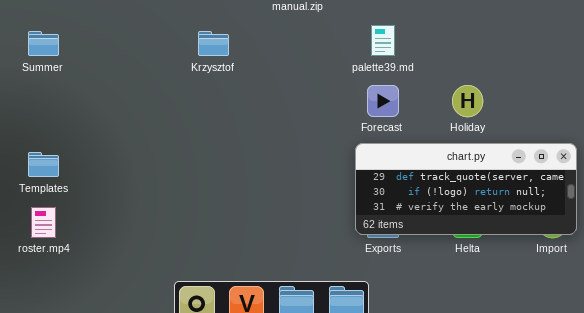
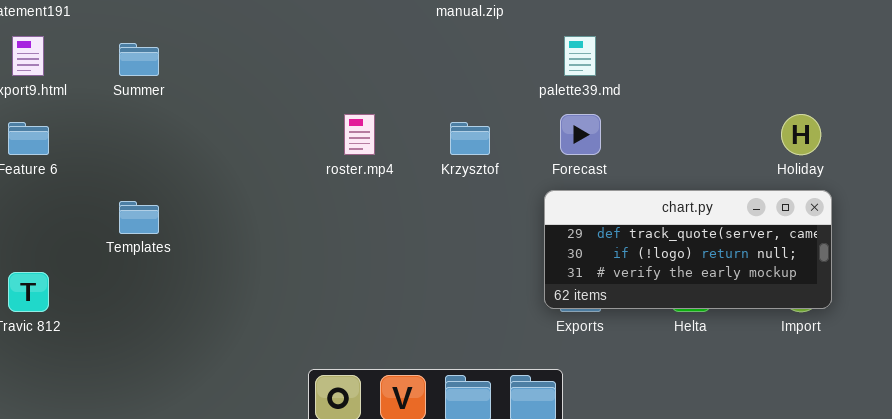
Krzysztof: [198,31,229,56] -> [450,122,490,155], moved
Holiday: [452,85,483,117] -> [781,114,821,155], moved
roster.mp4: [31,207,56,238] -> [344,114,375,155], moved

